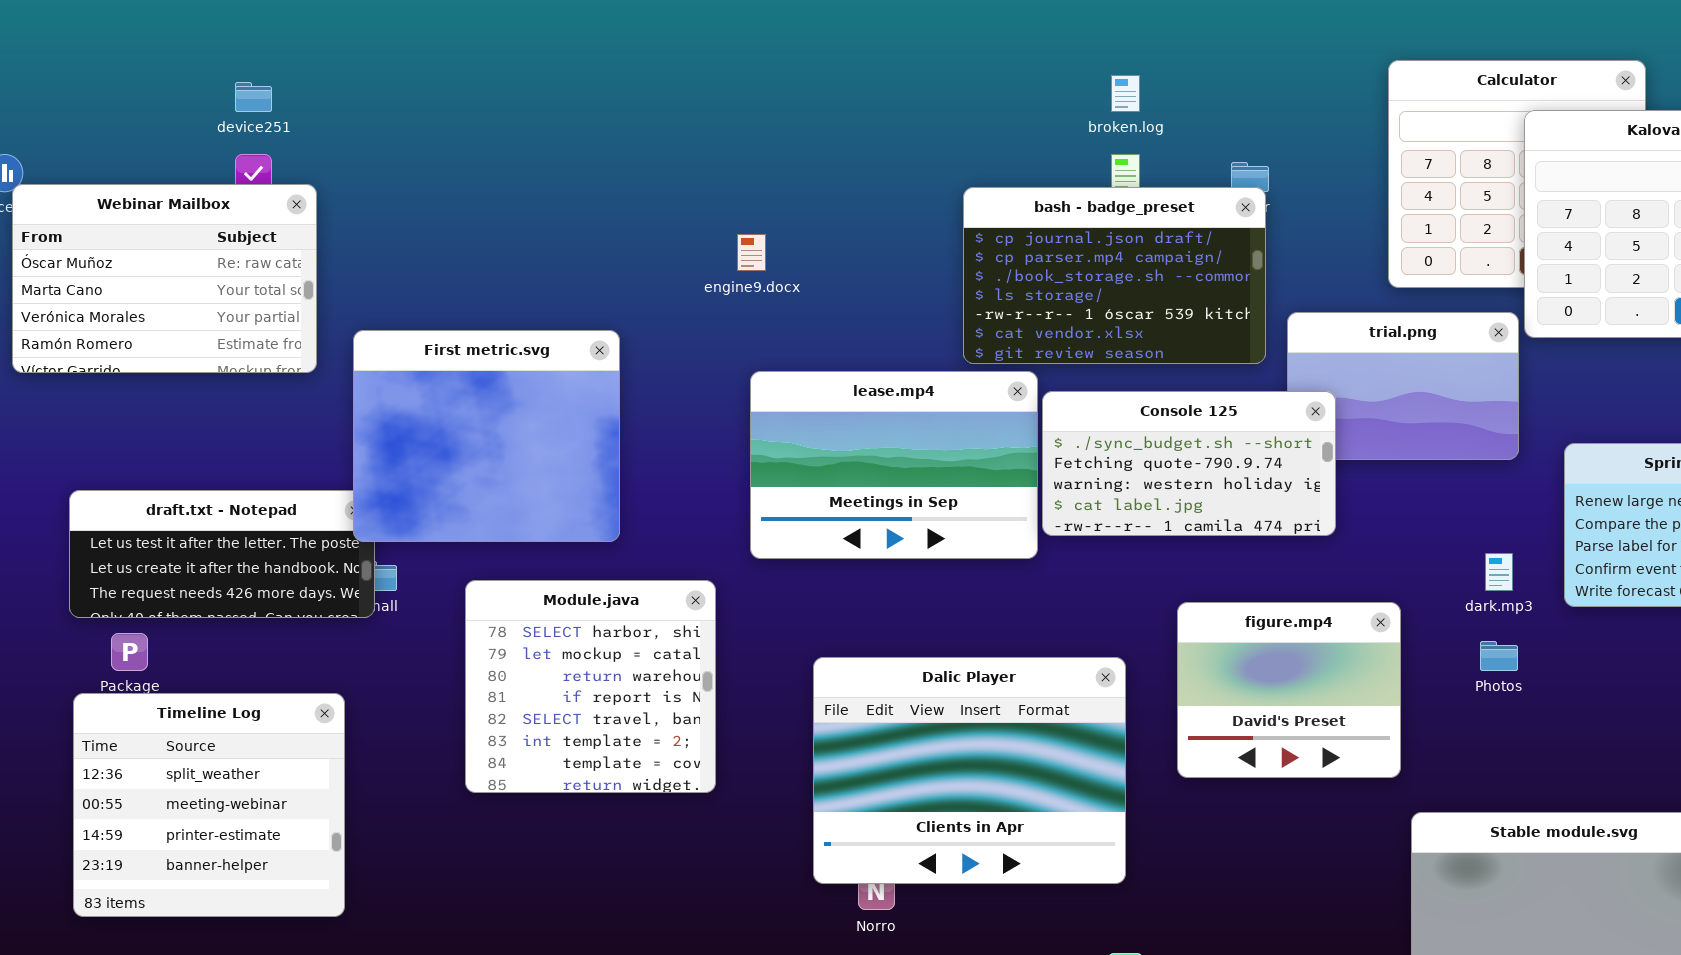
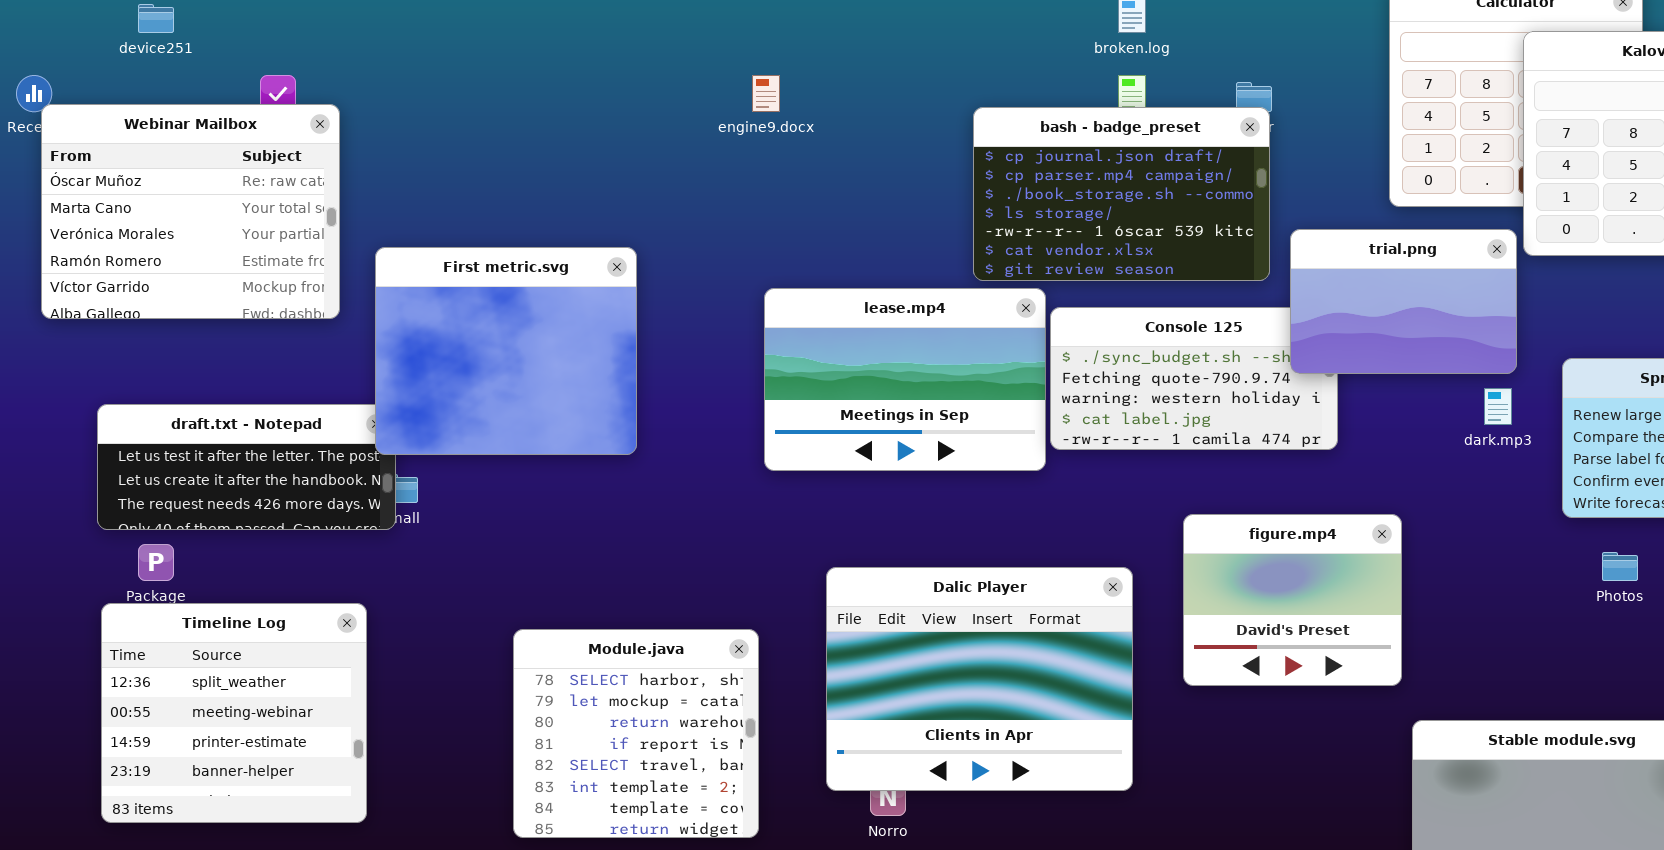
device251: [235,82,272,112] -> [138,4,174,33], moved
Webinar Mailbox: [12,184,317,373] -> [41,104,340,319], resized
engine9.docx: [737,234,766,271] -> [752,75,780,112], moved
trial.png: [1287,312,1519,460] -> [1290,229,1517,374], raised
dark.mp3: [1485,553,1513,591] -> [1484,388,1512,425], moved
Module.java: [465,580,716,793] -> [513,629,759,838], moved
Photos: [1480,641,1518,671] -> [1602,552,1638,581], moved

